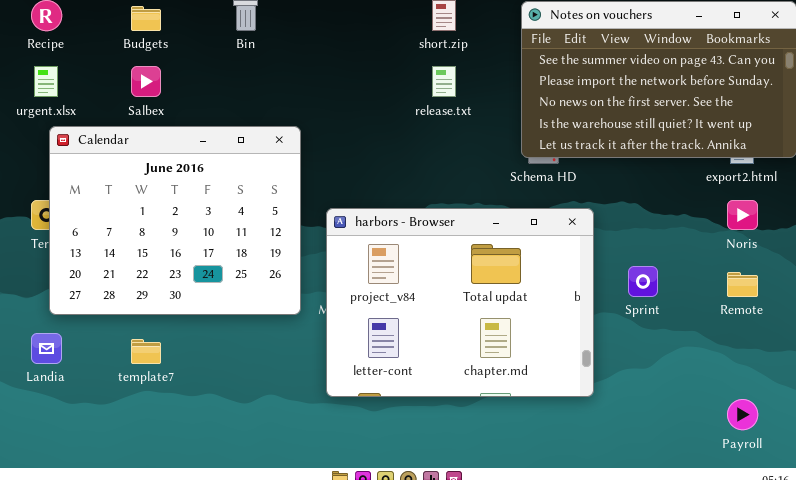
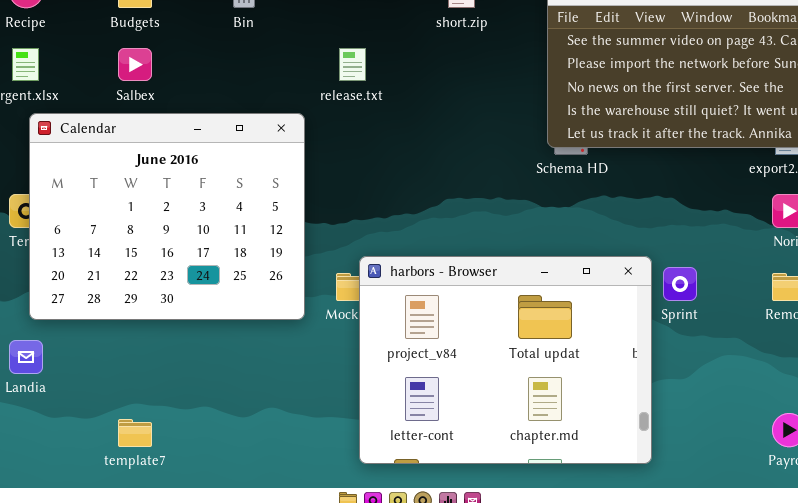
release.txt: [432,66,456,97] -> [339,48,366,81], moved
harbors - Browser: [326,208,594,397] -> [359,256,652,464], moved
template7: [131,339,161,364] -> [118,419,152,447], moved

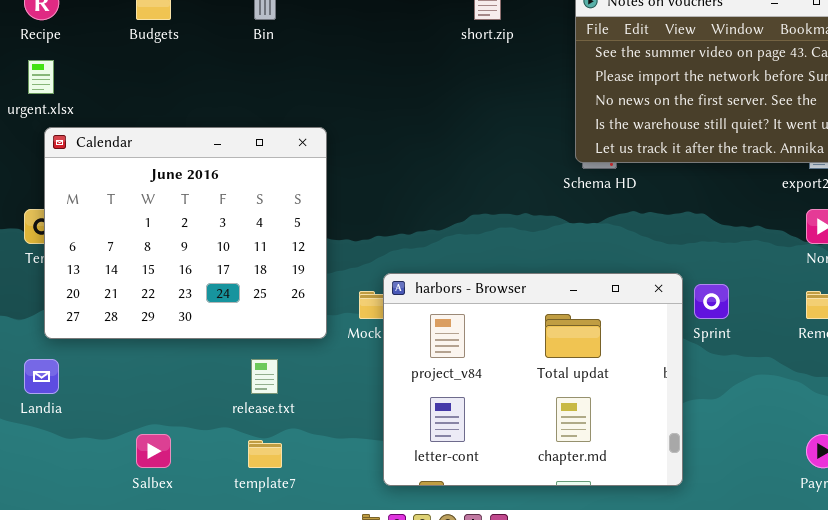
Salbex: [118,48,152,81] -> [136,434,171,468], moved
release.txt: [339,48,366,81] -> [251,359,278,394], moved
template7: [118,419,152,447] -> [248,440,282,468], moved

